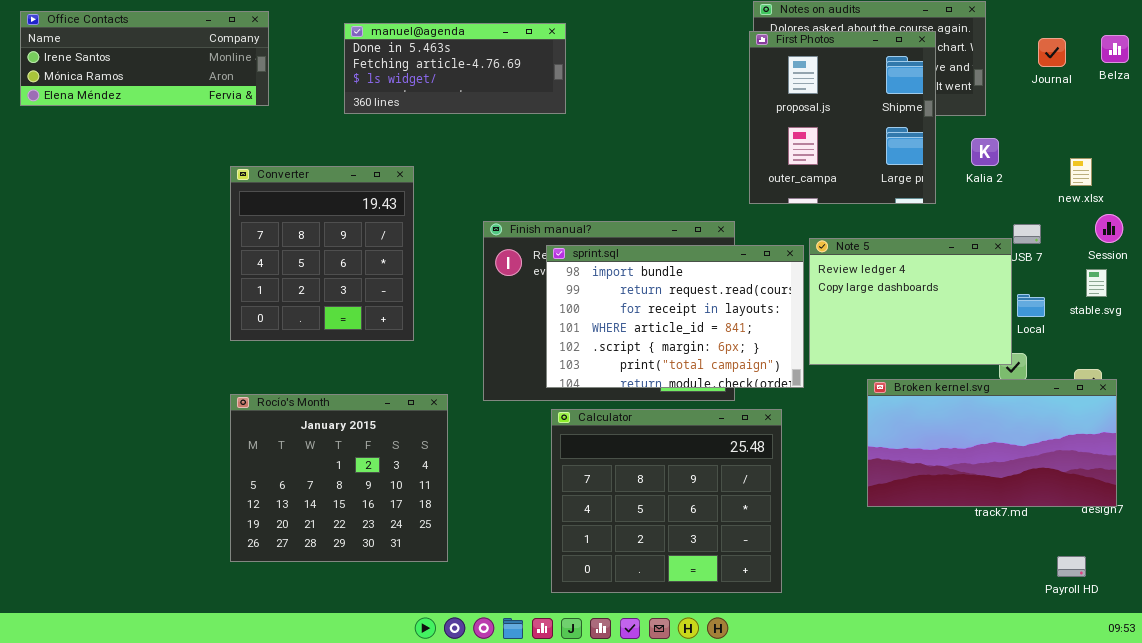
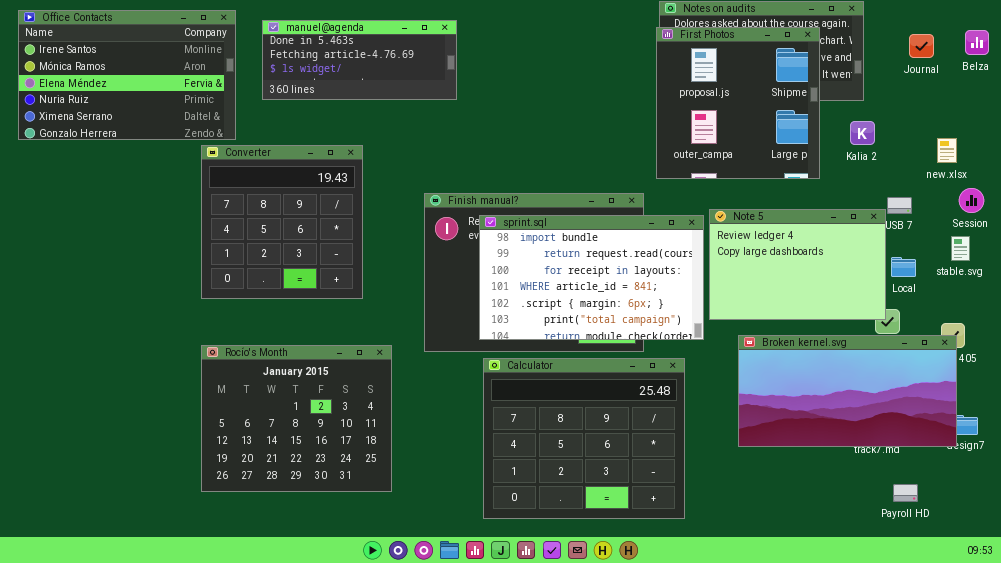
Office Contacts: [20,11,269,106] -> [18,10,236,140], resized
manuel@agenda: [344,23,566,114] -> [262,20,457,100], moved
Broken kernel.svg: [867,379,1117,507] -> [738,335,957,447], moved
Payroll HD: [1057,556,1086,577] -> [893,484,918,502], moved

